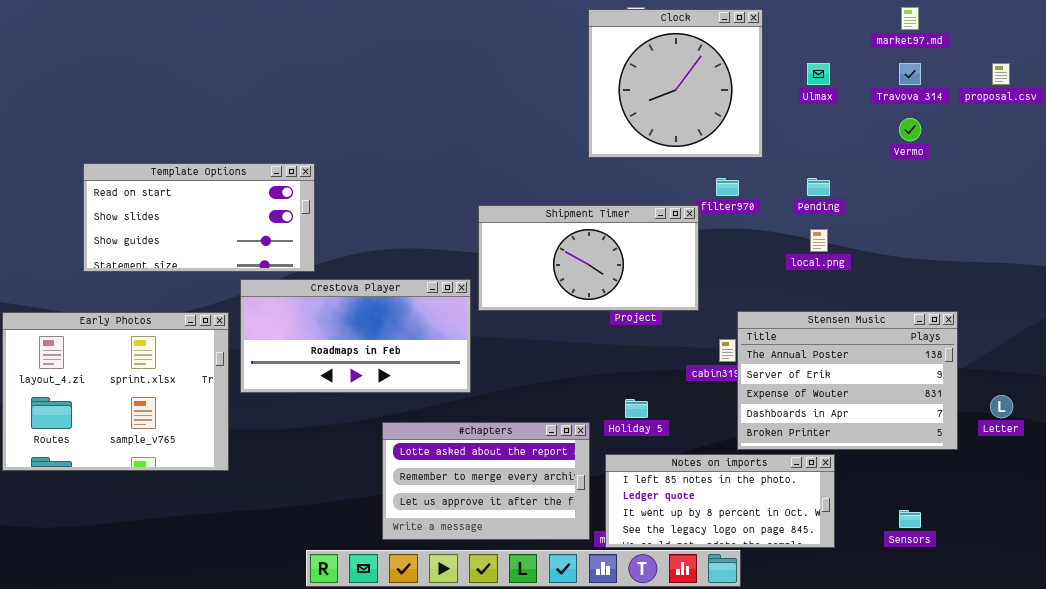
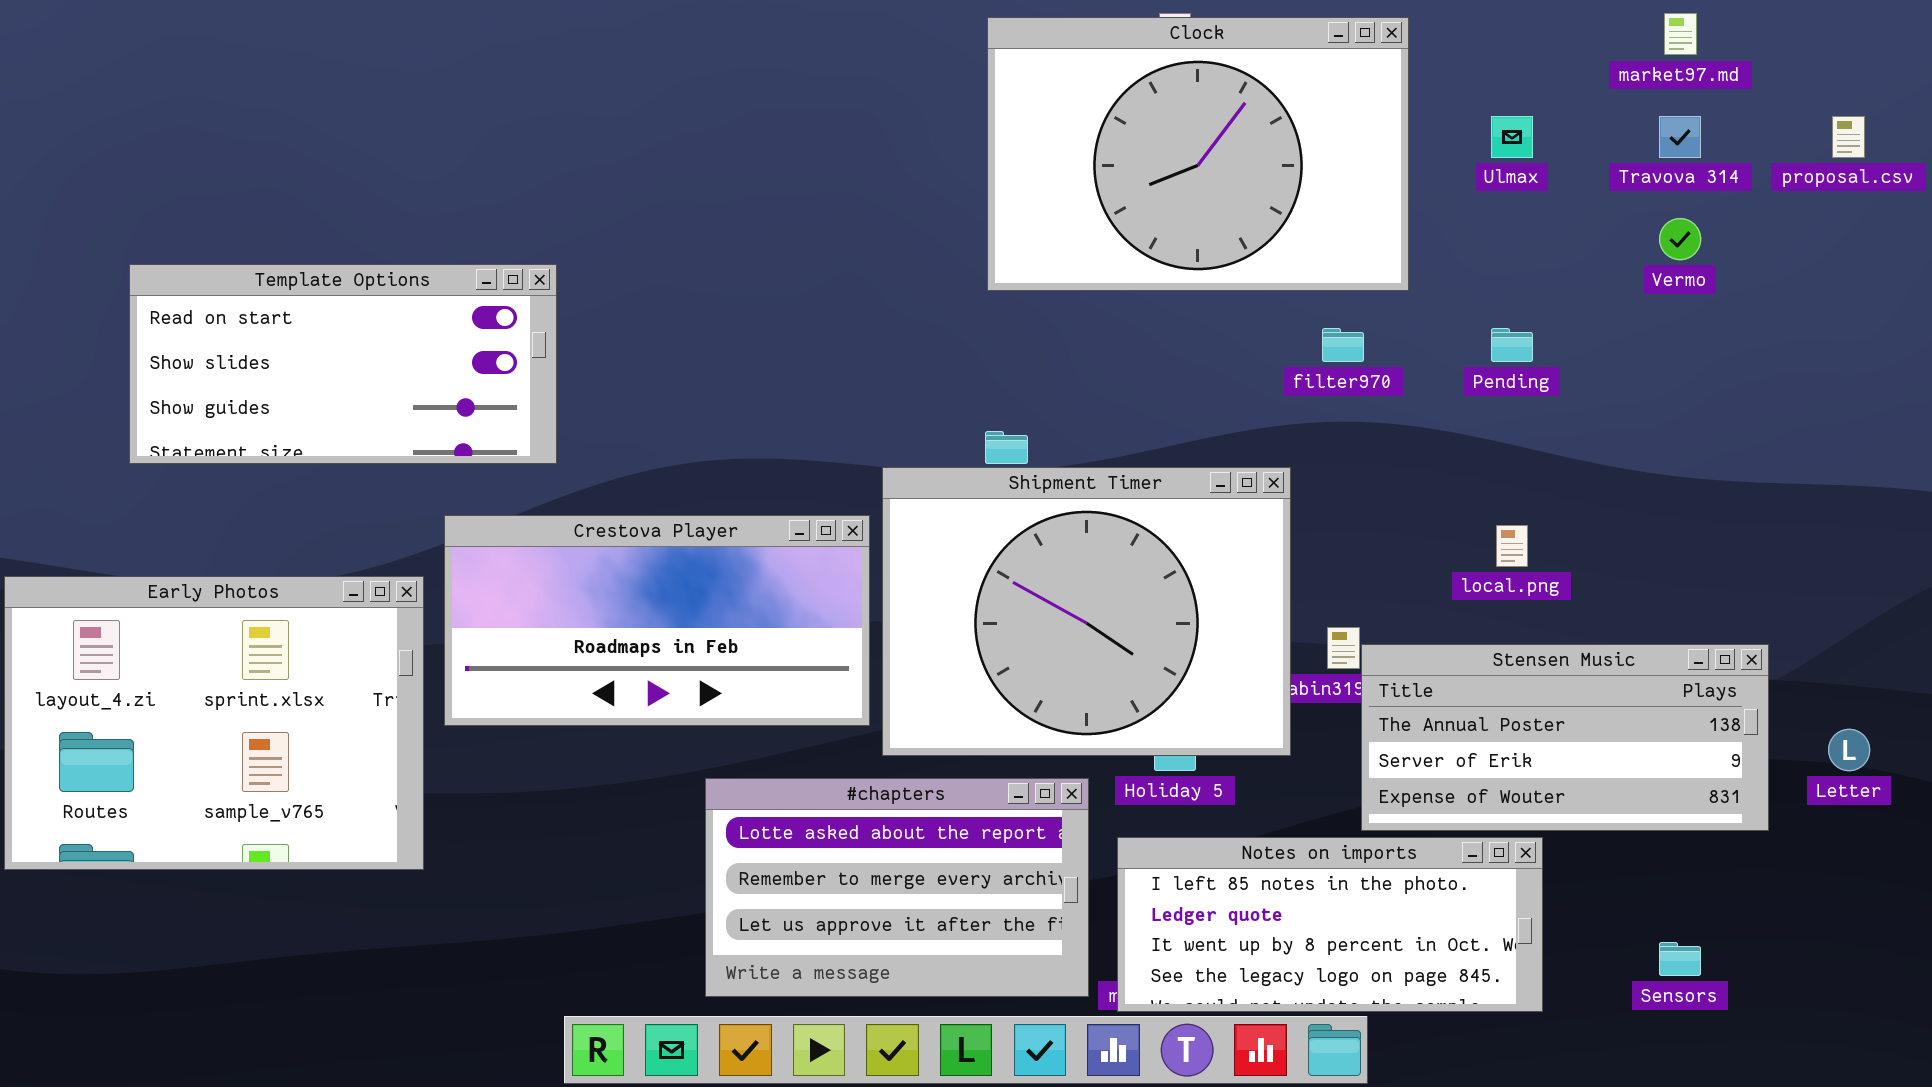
Clock: [588,9,763,158] -> [987,17,1409,291], resized
Template Options: [83,163,315,272] -> [129,264,557,464], moved
Shipment Timer: [478,205,699,311] -> [882,467,1291,756], moved, resized
local.png: [810,229,828,252] -> [1496,525,1528,567], moved
Stensen Music: [737,311,958,450] -> [1361,644,1769,831], resized

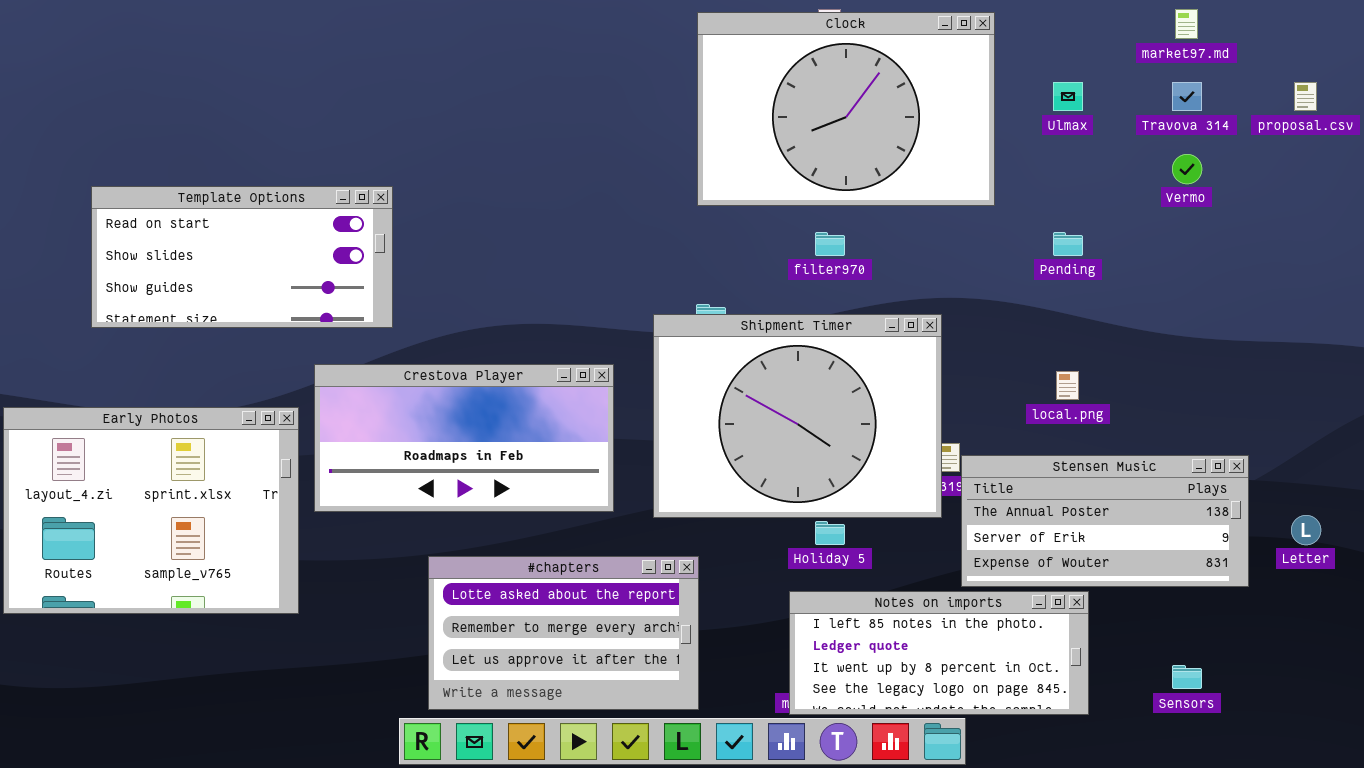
filter970: [1322,328,1364,362] -> [815,232,845,256], moved
Shipment Timer: [882,467,1291,756] -> [653,314,942,518], moved
#chapters: [705,778,1089,997] -> [428,556,699,710], moved

